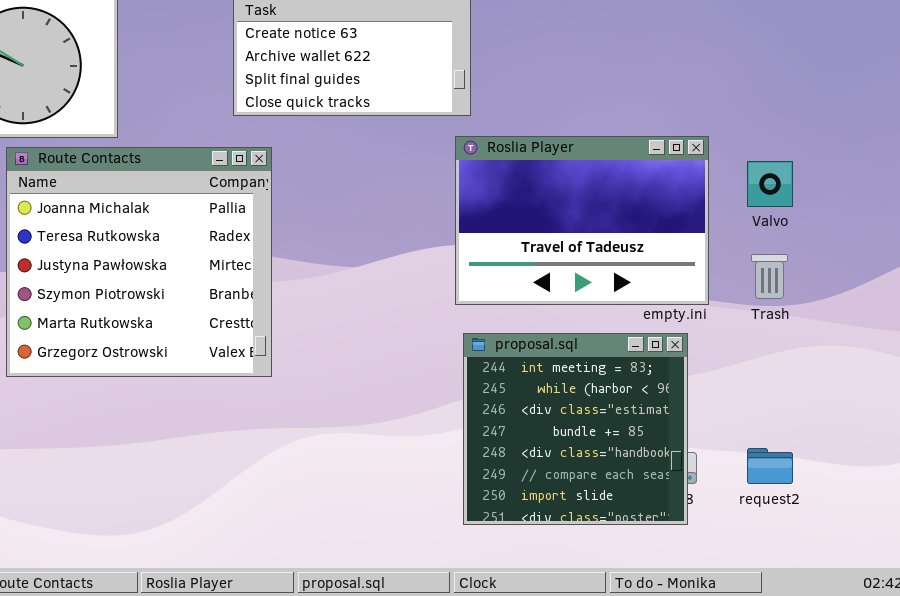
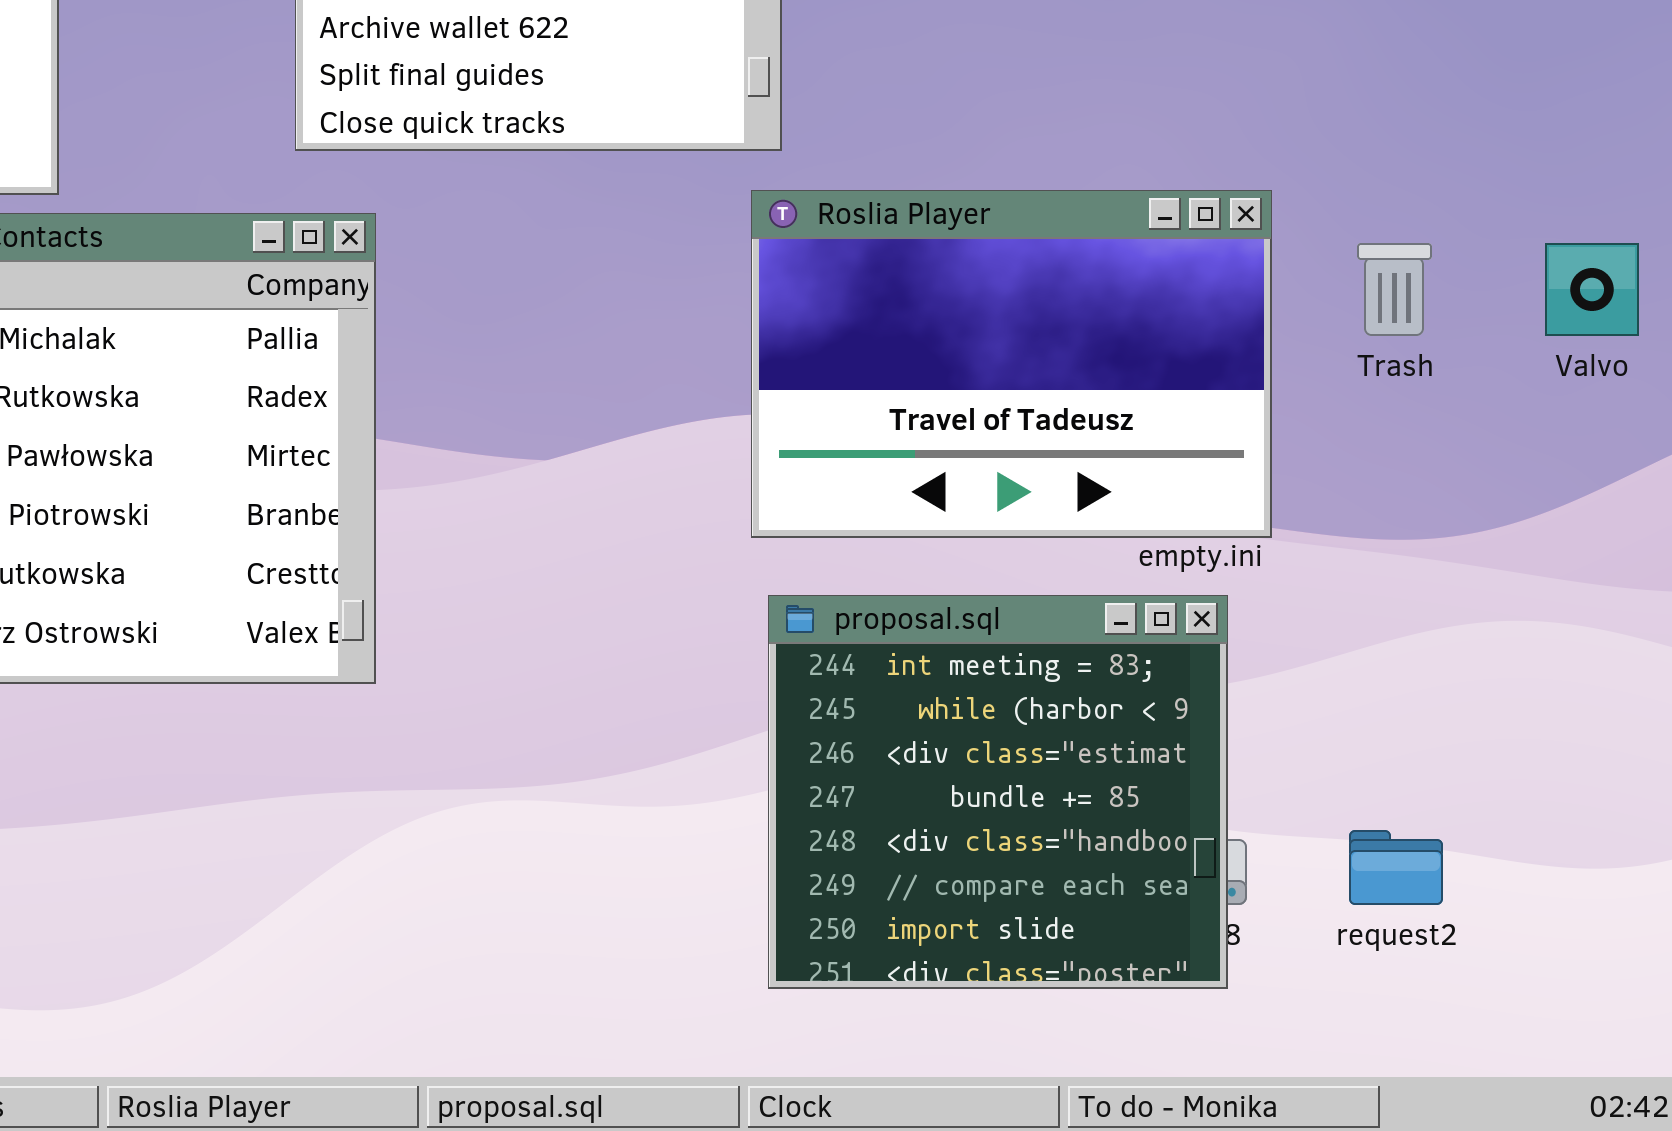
Valvo: [747,161,793,207] -> [1545,243,1639,336], moved
Trash: [751,254,788,299] -> [1357,243,1432,336], moved

